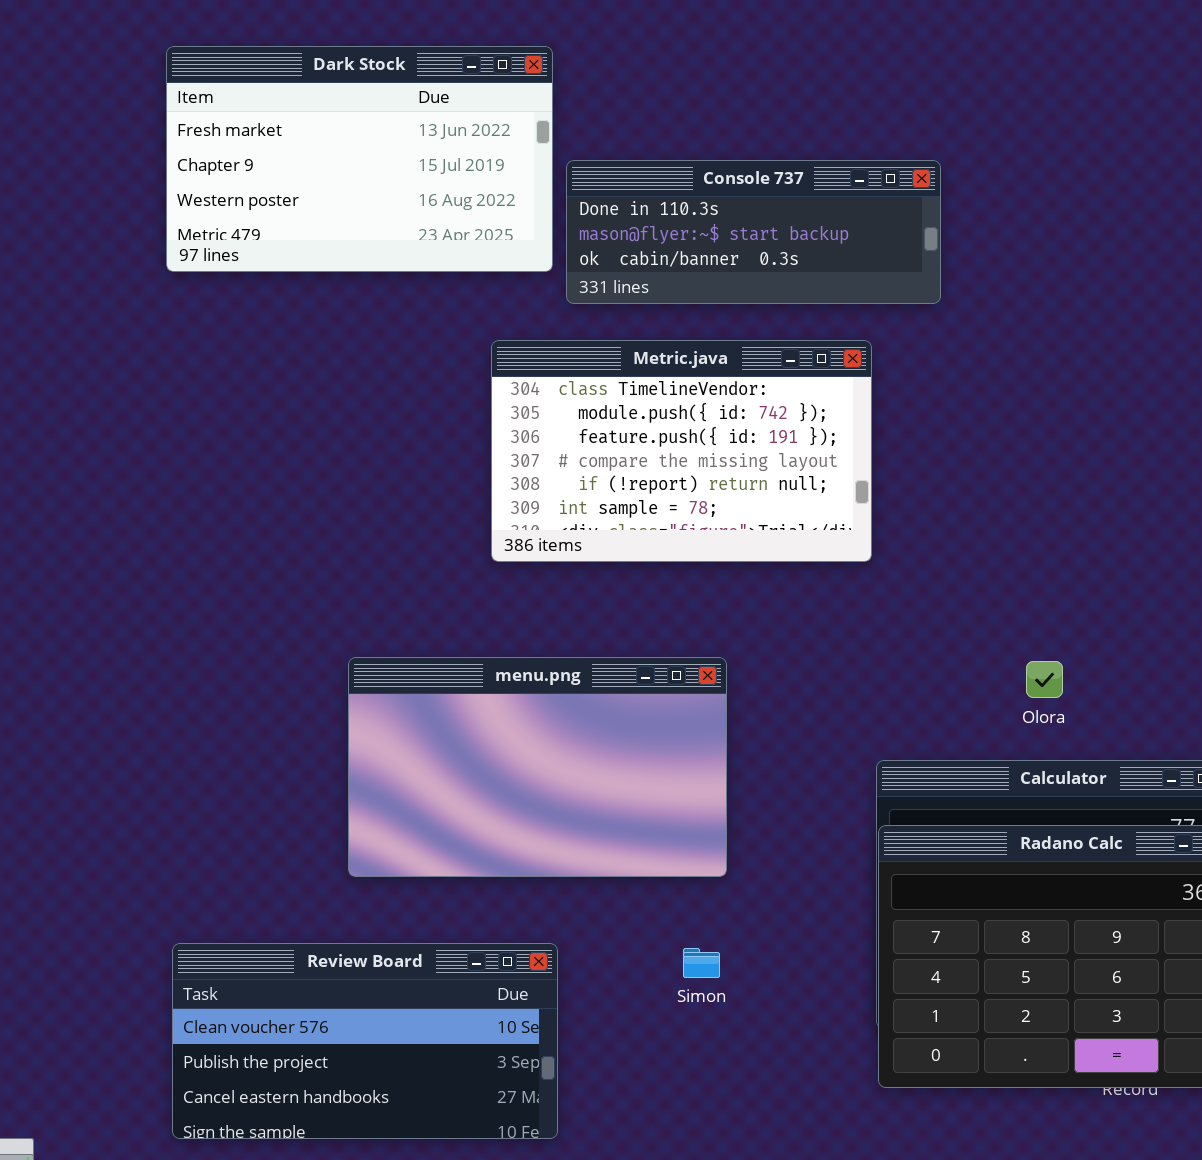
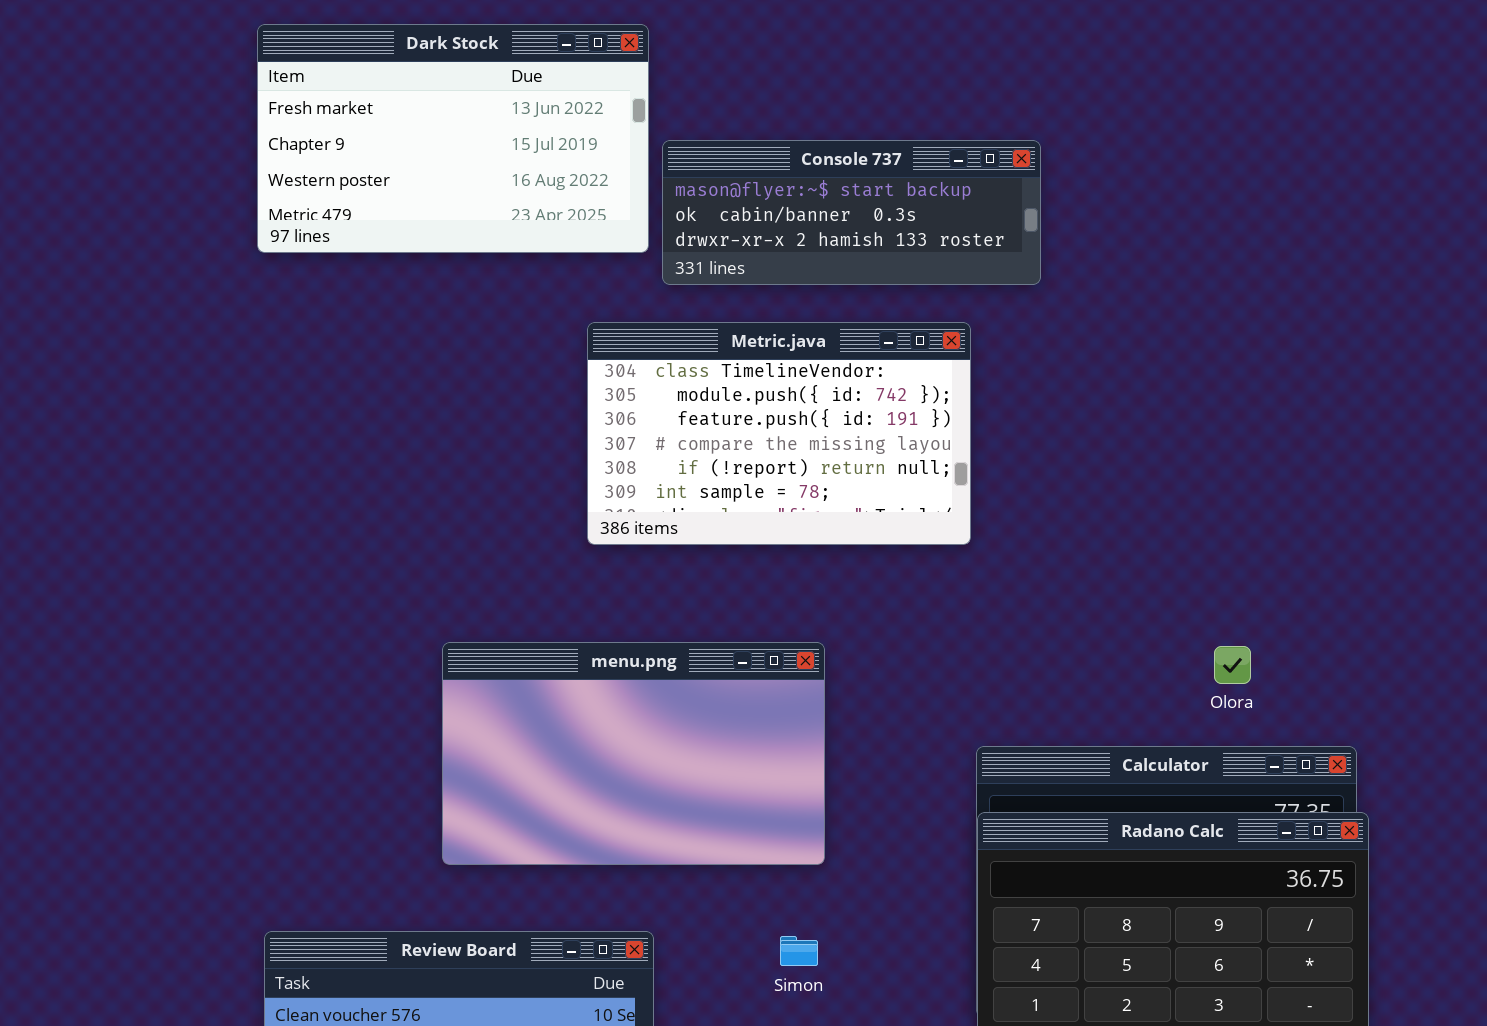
Console 737: [566,160,941,304] -> [662,140,1041,285], scrolled down 1 row
Olora: [1026,661,1063,698] -> [1214,646,1251,684], moved

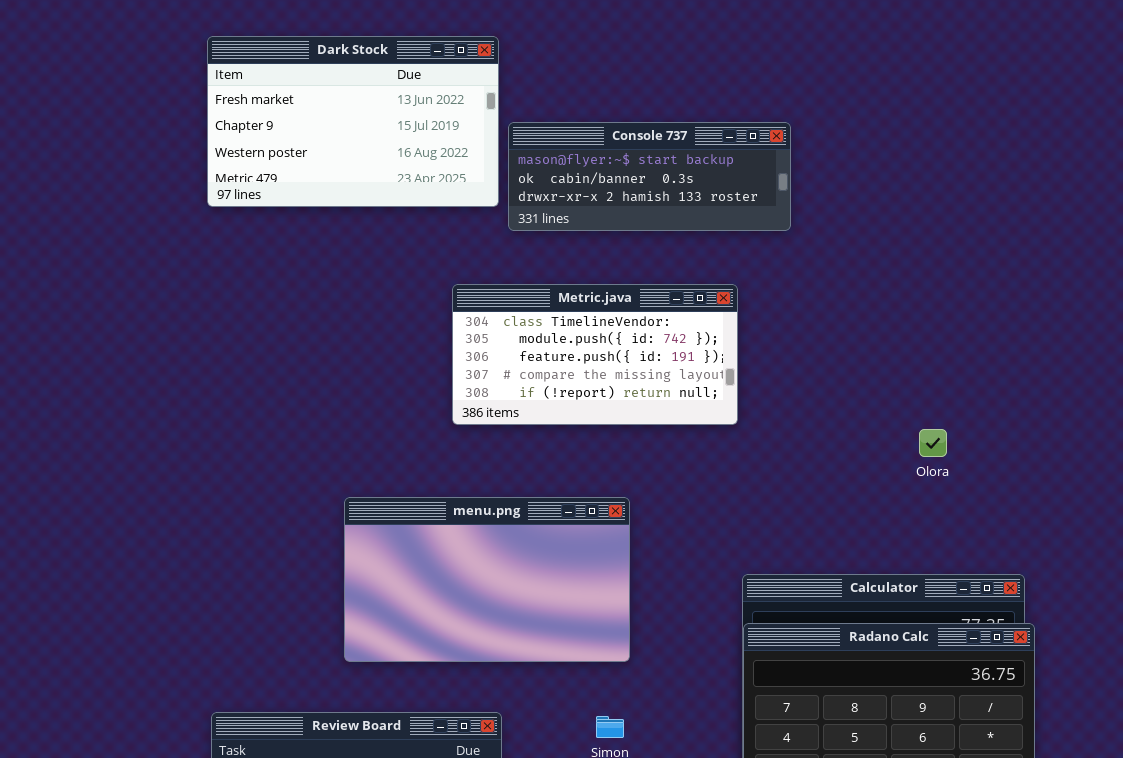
Metric.java: [587,322,971,545] -> [452,284,738,425], resized
Olora: [1214,646,1251,684] -> [919,429,947,457], moved

